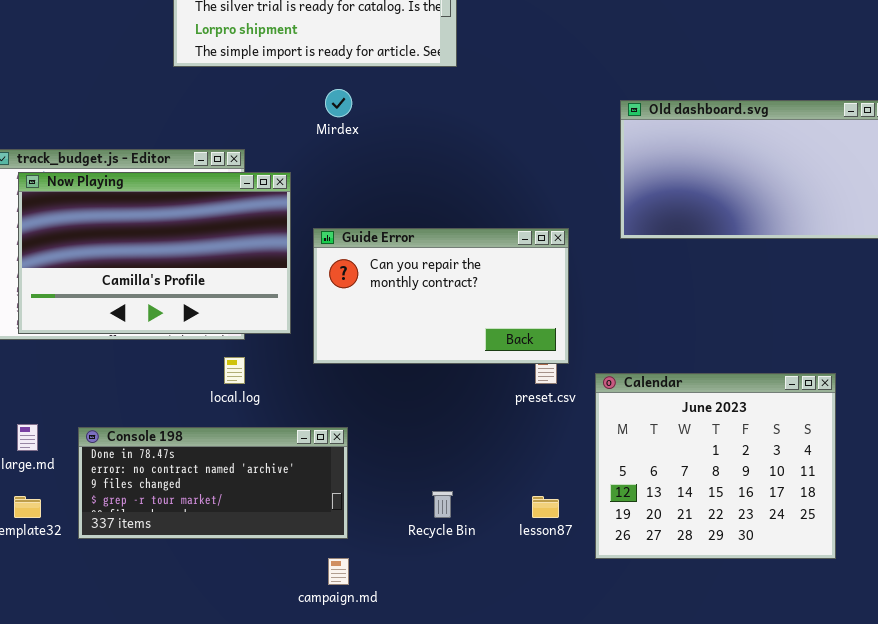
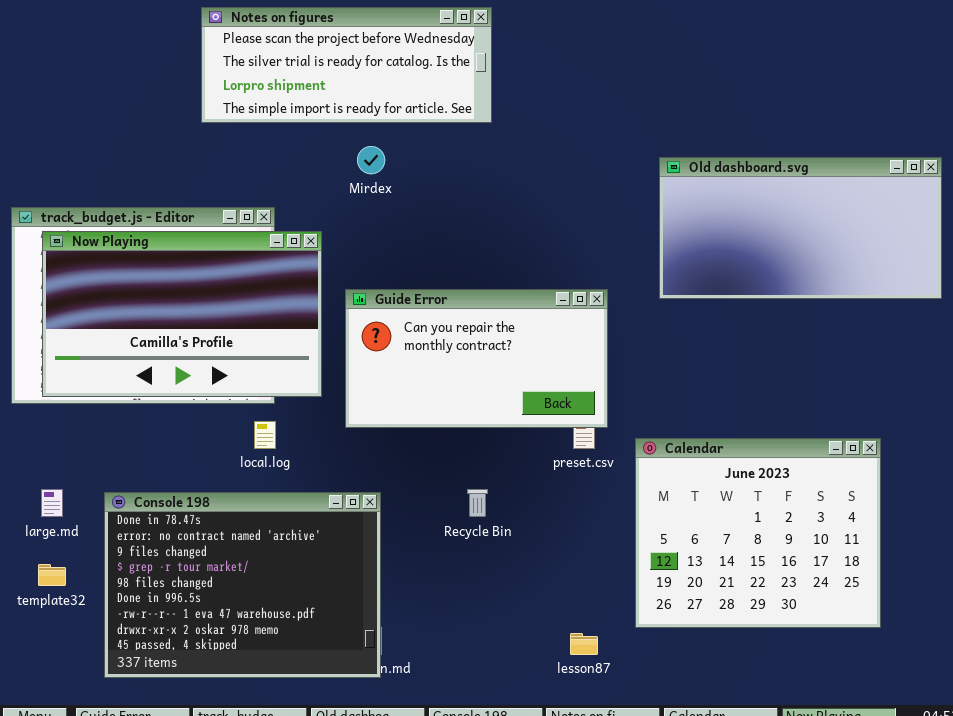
Console 198: [78,427,348,539] -> [104,492,381,678], resized
Recycle Bin: [432,491,453,518] -> [467,489,488,517], moved
lesson87: [532,496,559,518] -> [570,633,598,655], moved

